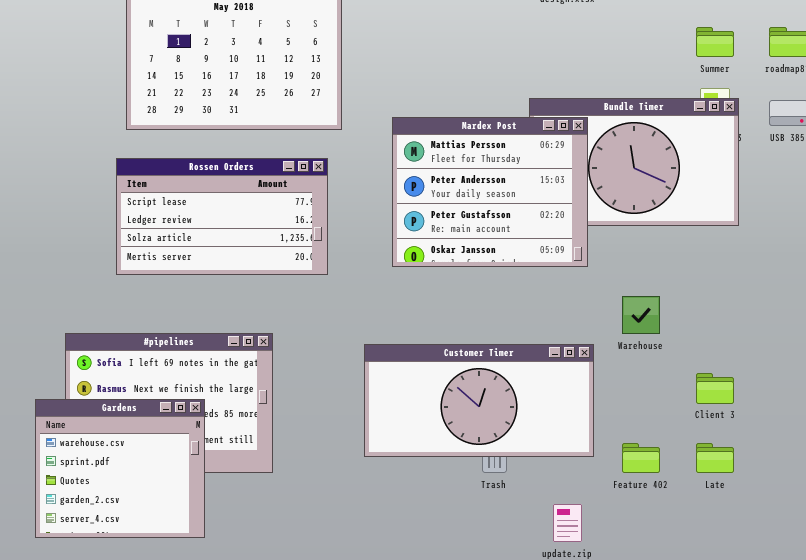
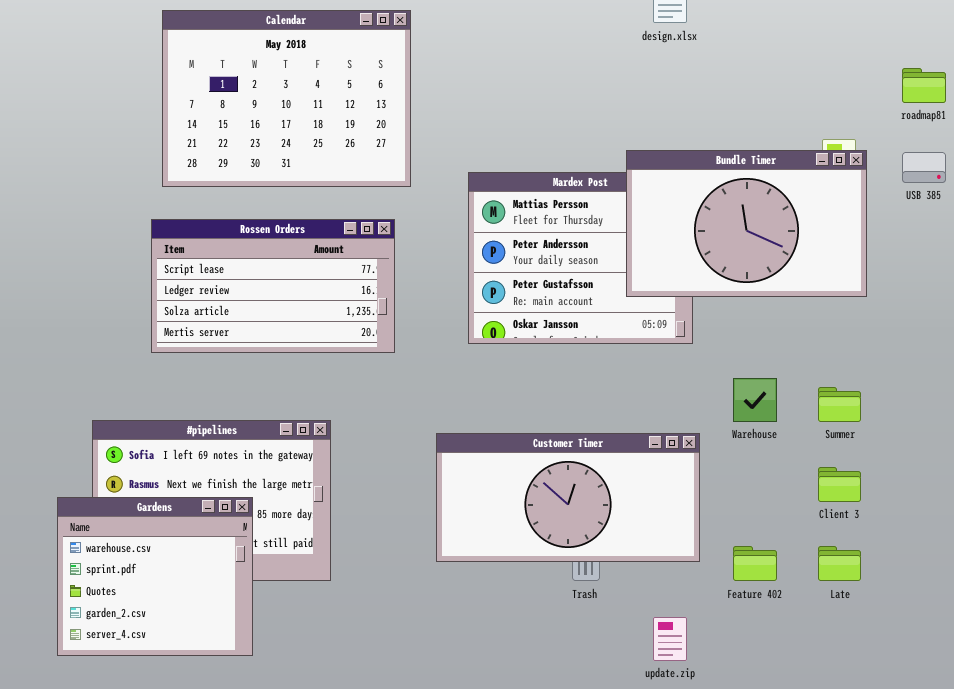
Summer: [696,27,734,57] -> [818,387,861,422], moved
Bundle Timer: [529,98,739,226] -> [626,150,867,297], raised

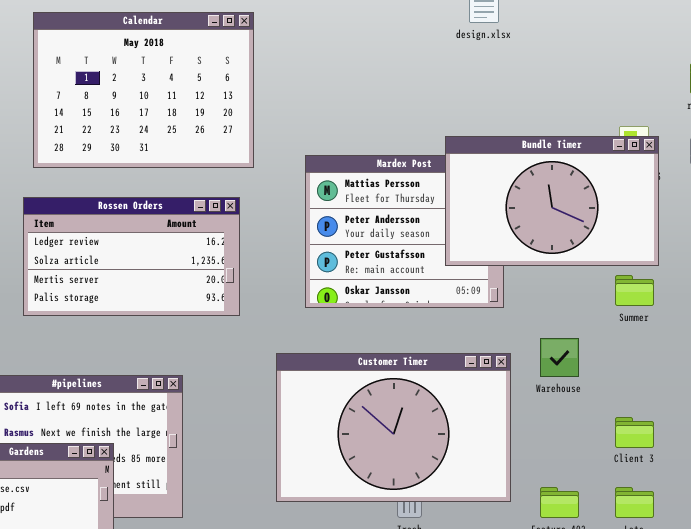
Rossen Orders: [151,219,395,353] -> [23,197,240,316], scrolled down 1 row
Summer: [818,387,861,422] -> [615,275,654,306], moved
Customer Timer: [436,433,700,562] -> [276,353,511,502], resized

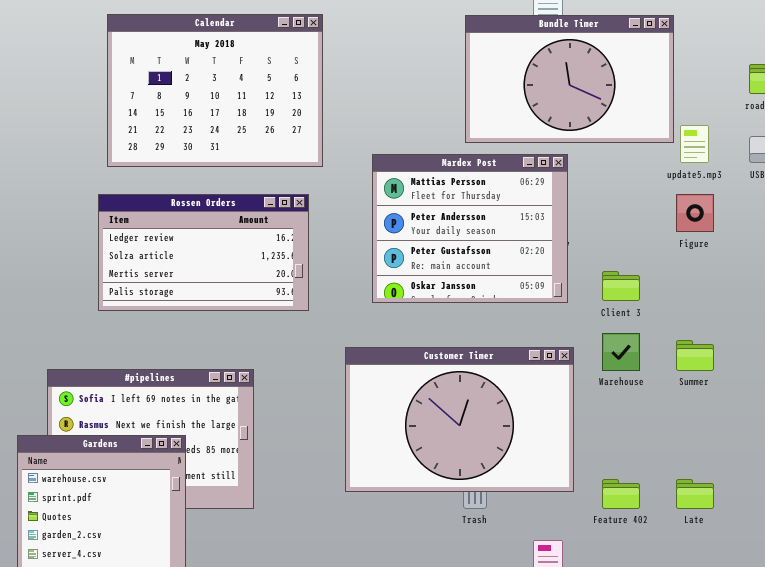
Bundle Timer: [445,136,659,266] -> [465,15,674,143], moved
Summer: [615,275,654,306] -> [676,340,714,371], moved
Client 3: [615,417,654,448] -> [602,271,640,301], moved

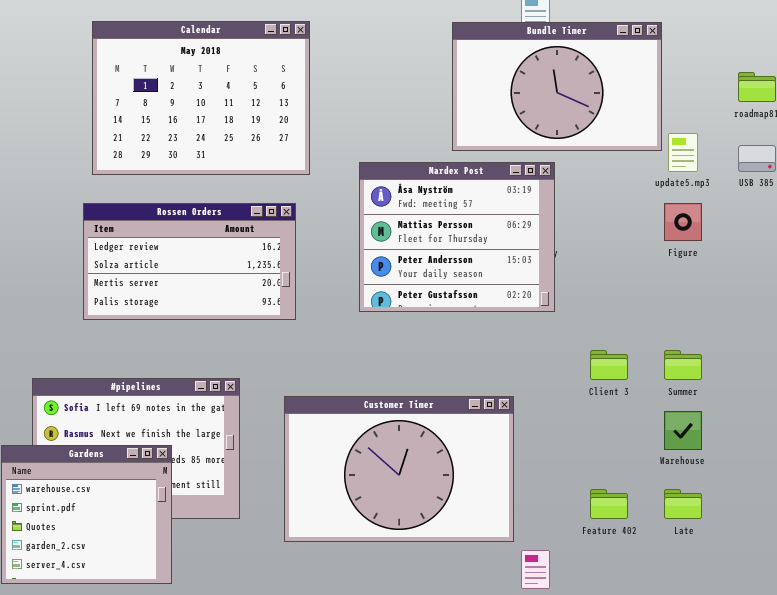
Mardex Post: [372,154,568,303] -> [359,162,555,312], scrolled up 1 row
Client 3: [602,271,640,301] -> [590,350,628,380], moved
Warehouse: [602,333,640,371] -> [664,411,702,450], moved
Customer Timer: [345,347,574,492] -> [284,396,514,542], moved

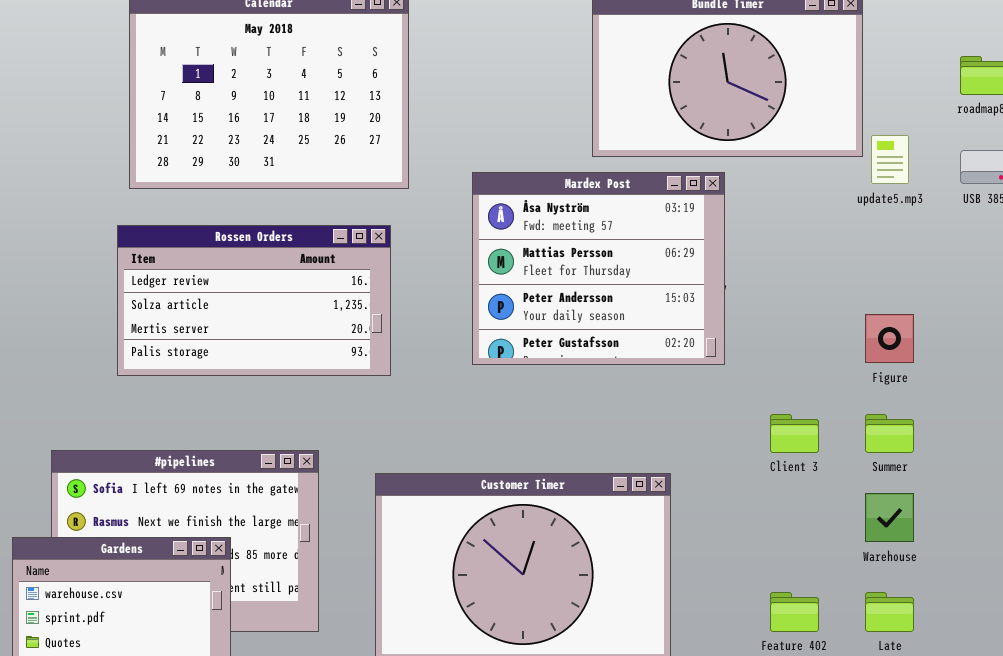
Figure: [664,203,702,241] -> [865,314,914,363], moved

